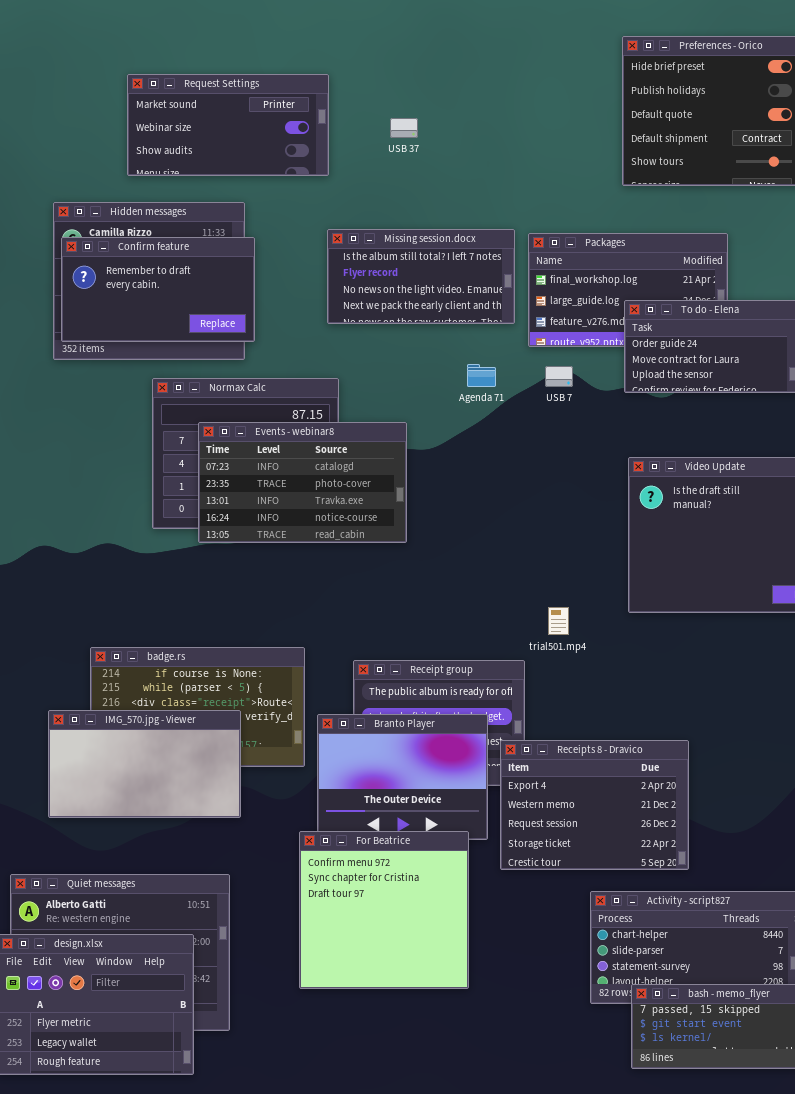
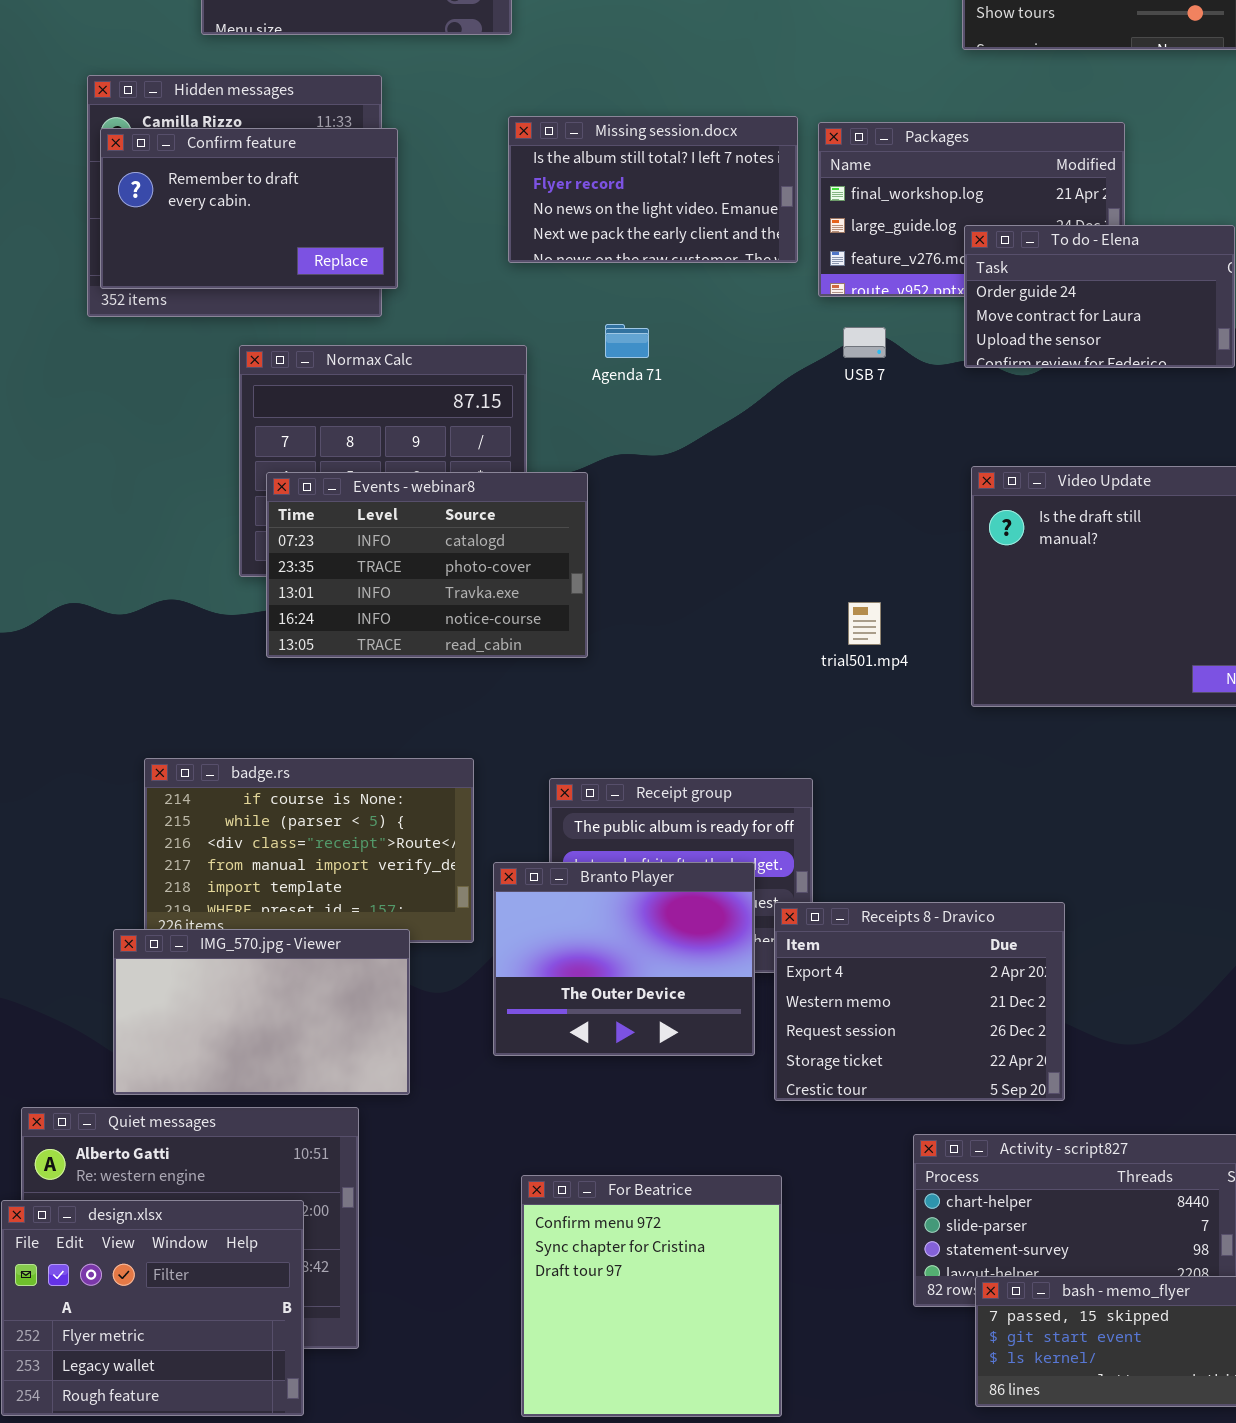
Agenda 71: [467,364,496,387] -> [605,324,649,358], moved
Events - webinar8: [198,422,407,543] -> [266,472,588,658], moved
trial501.mp4: [548,607,569,635] -> [848,602,881,645], moved
IMG_570.jpg - Viewer: [48,710,241,818] -> [113,929,410,1095], moved
For Beatrice: [299,831,469,989] -> [521,1175,782,1417], moved

